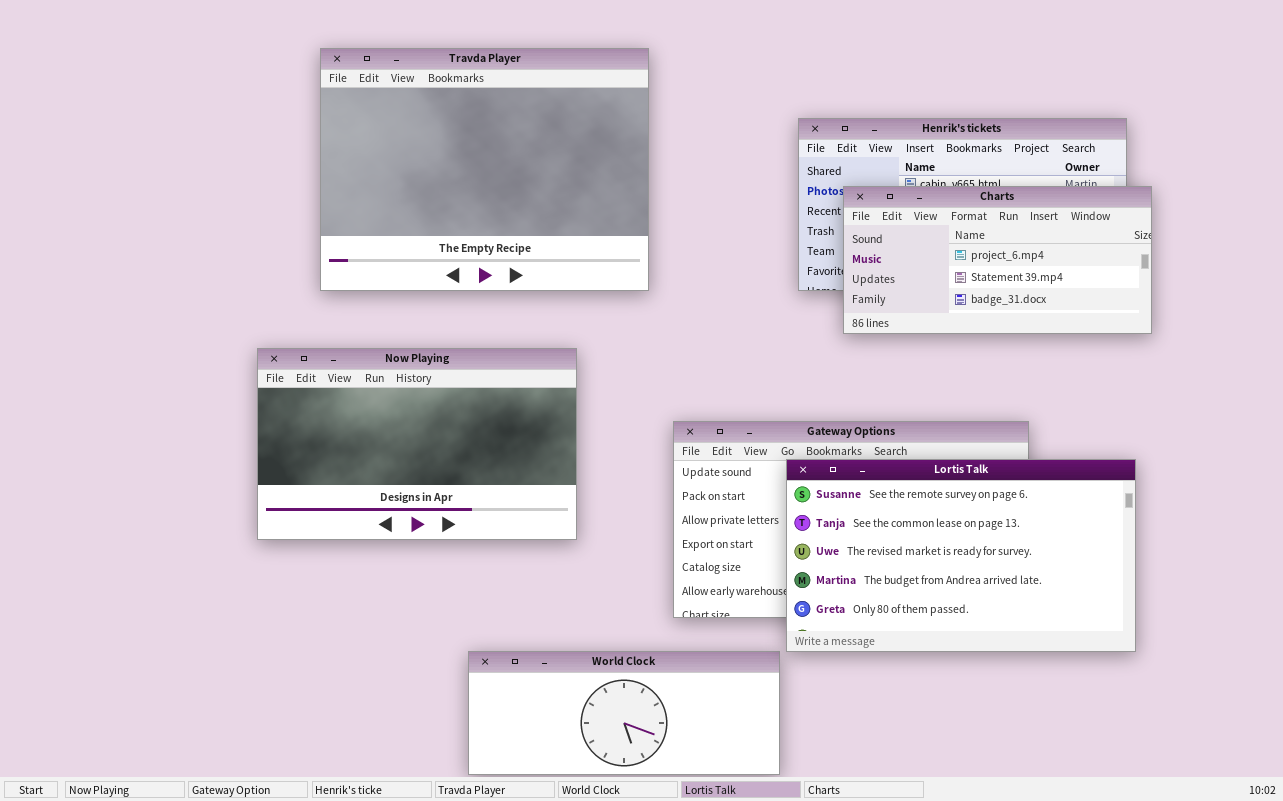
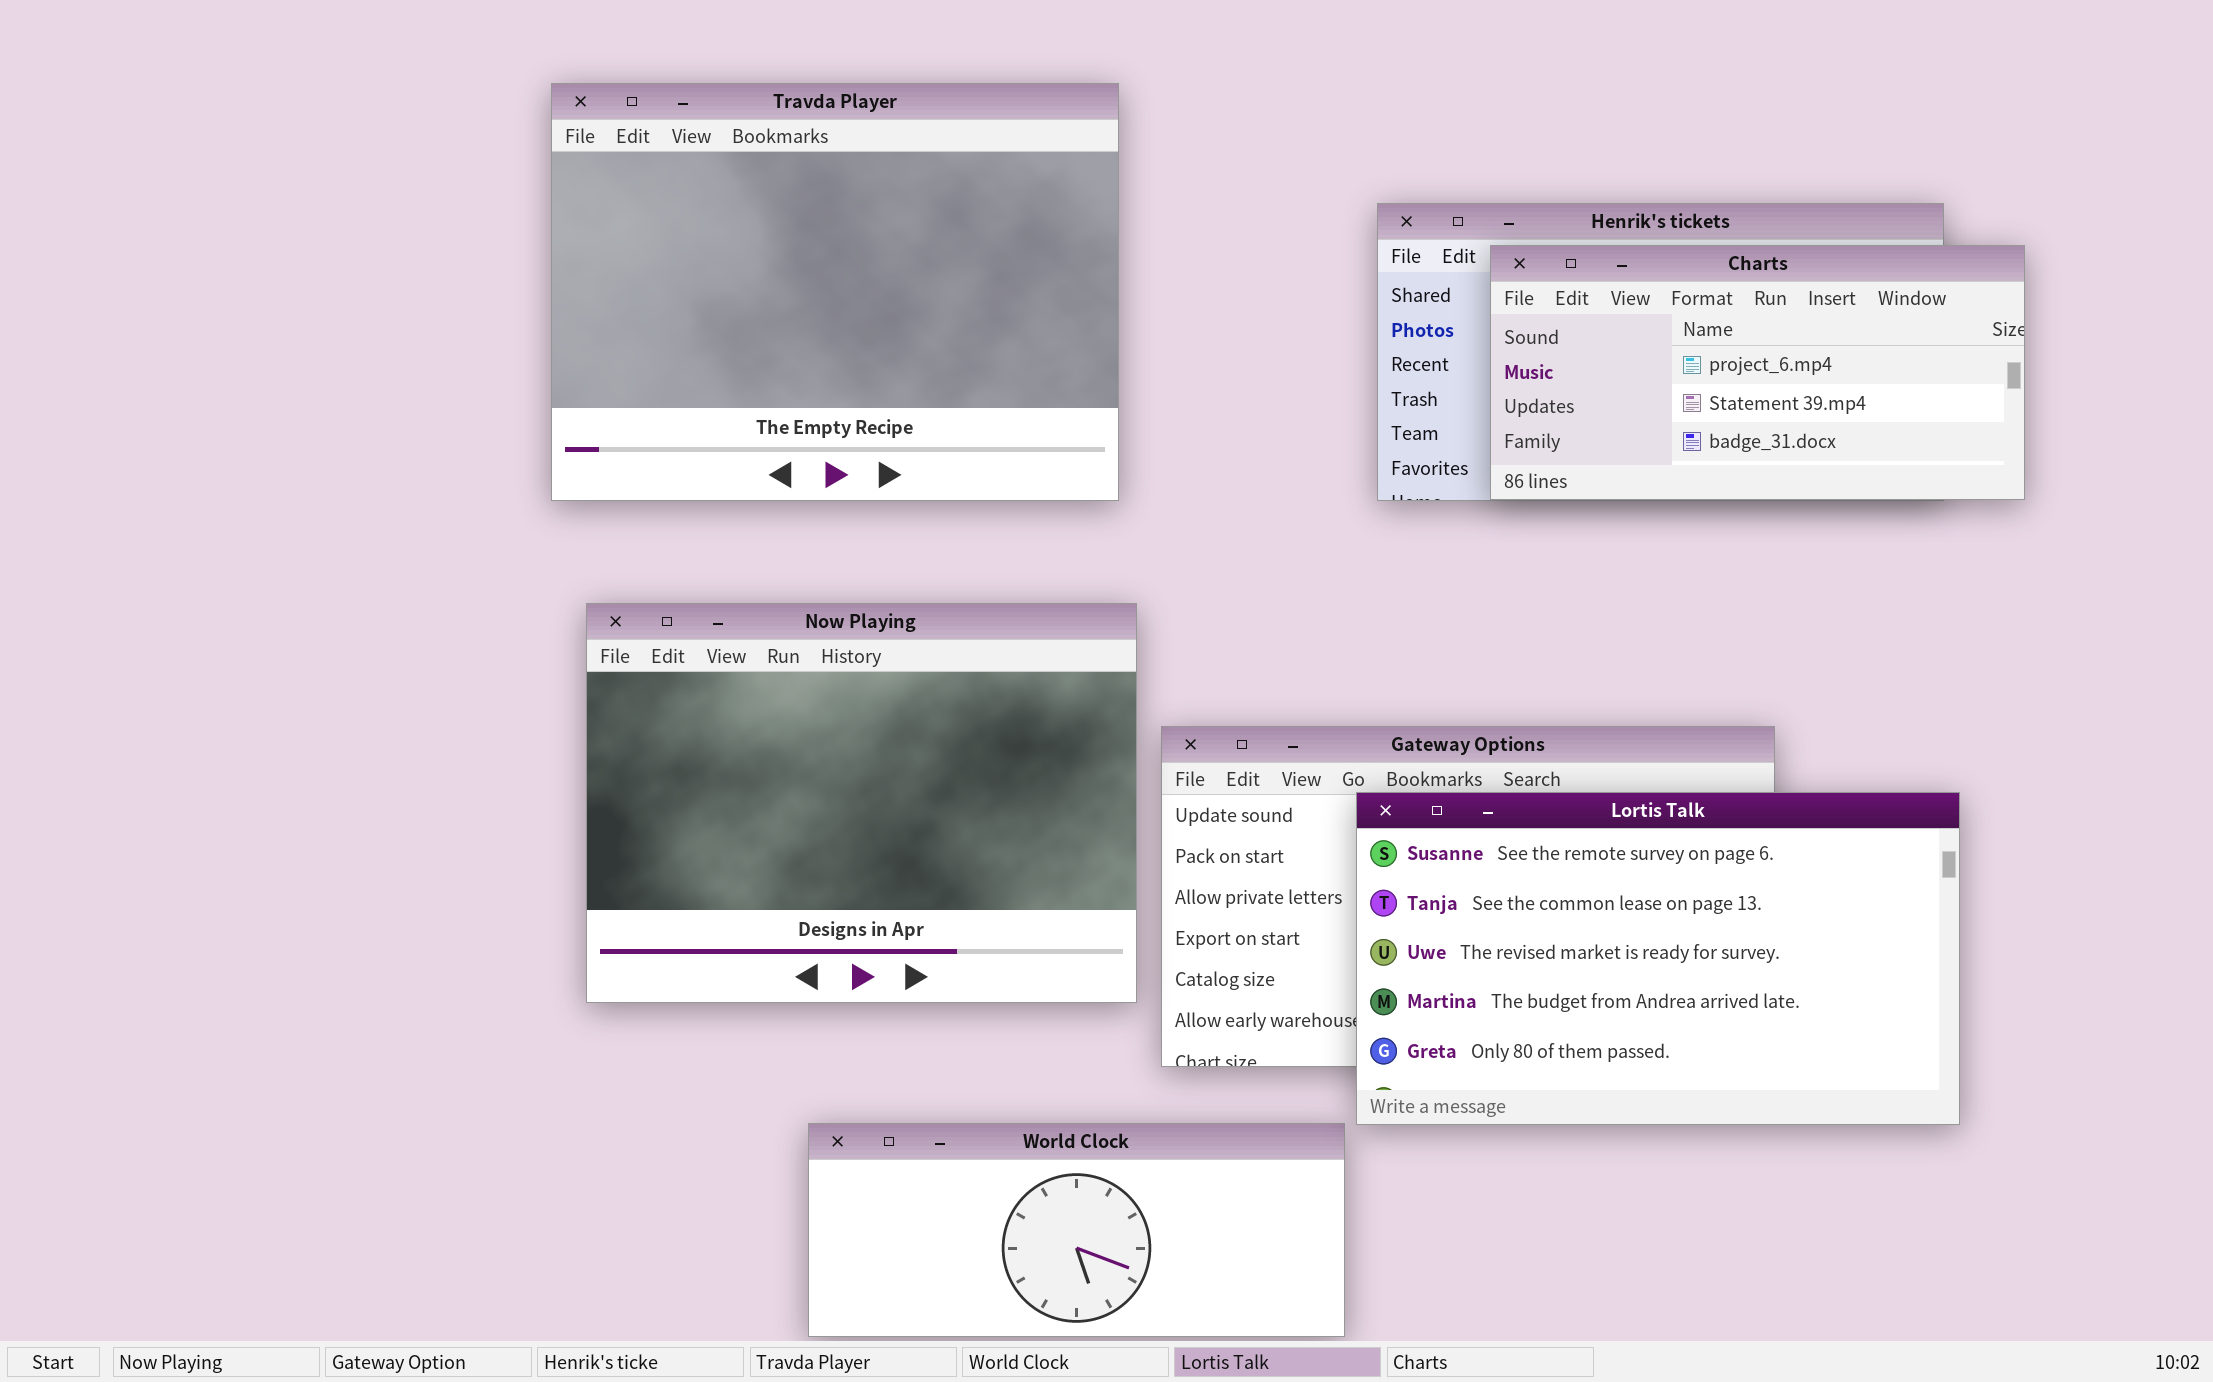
Charts: [843,186,1152,334] -> [1490,245,2025,500], moved
Now Playing: [257,348,577,540] -> [586,603,1137,1003], moved, resized

